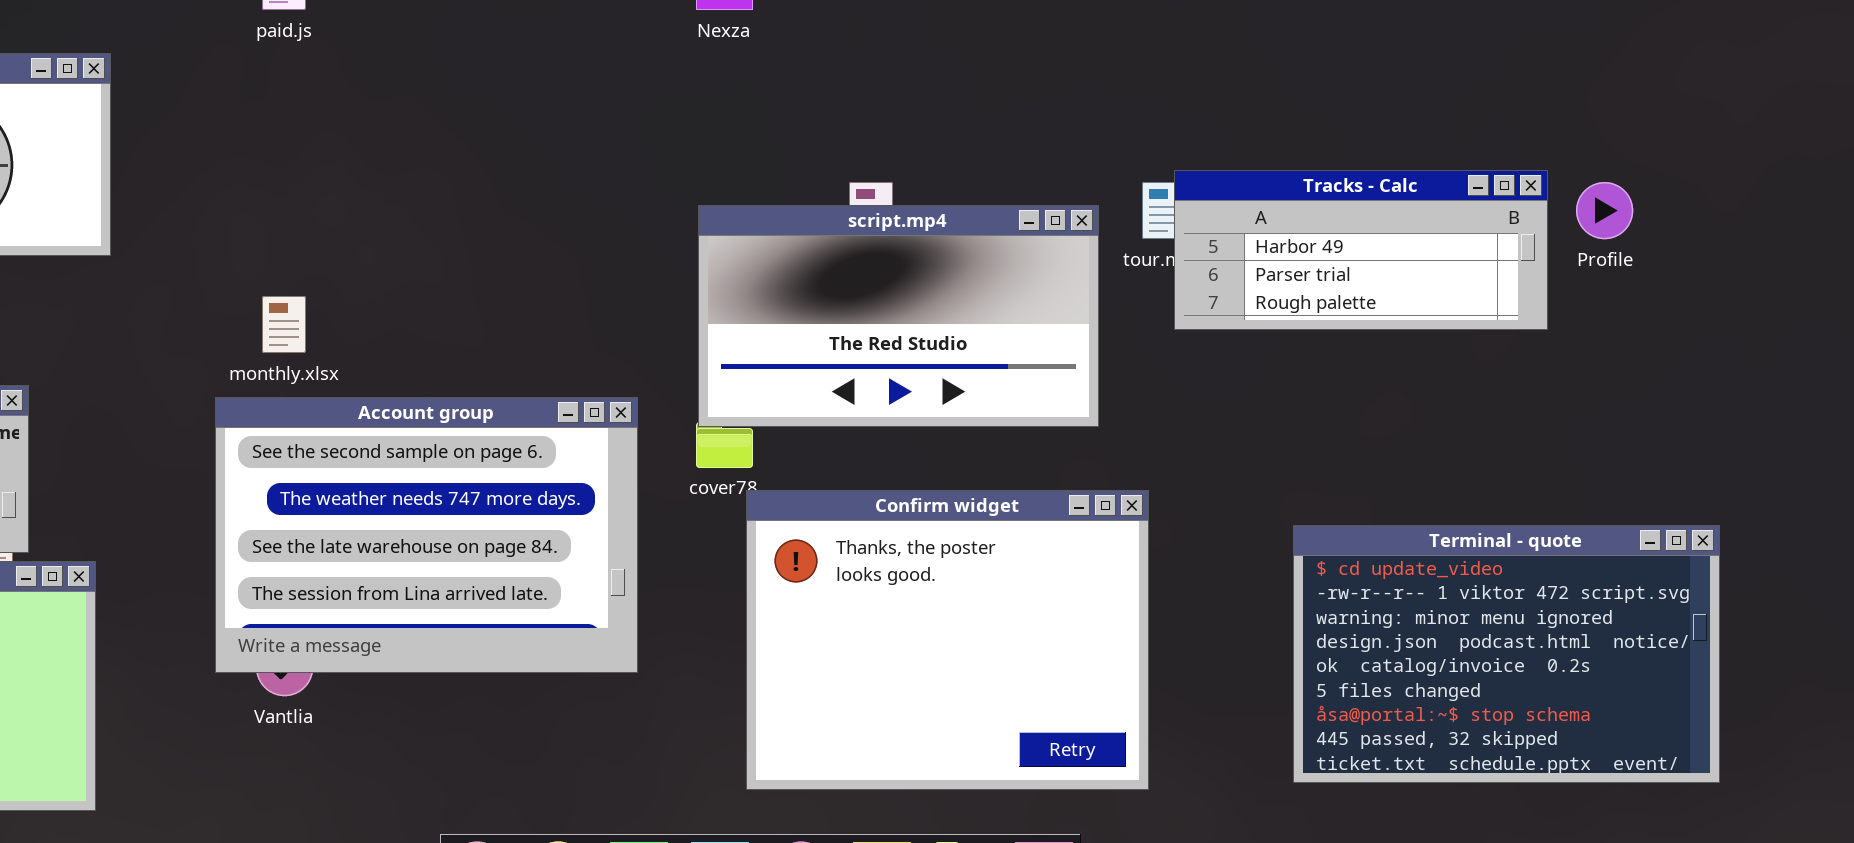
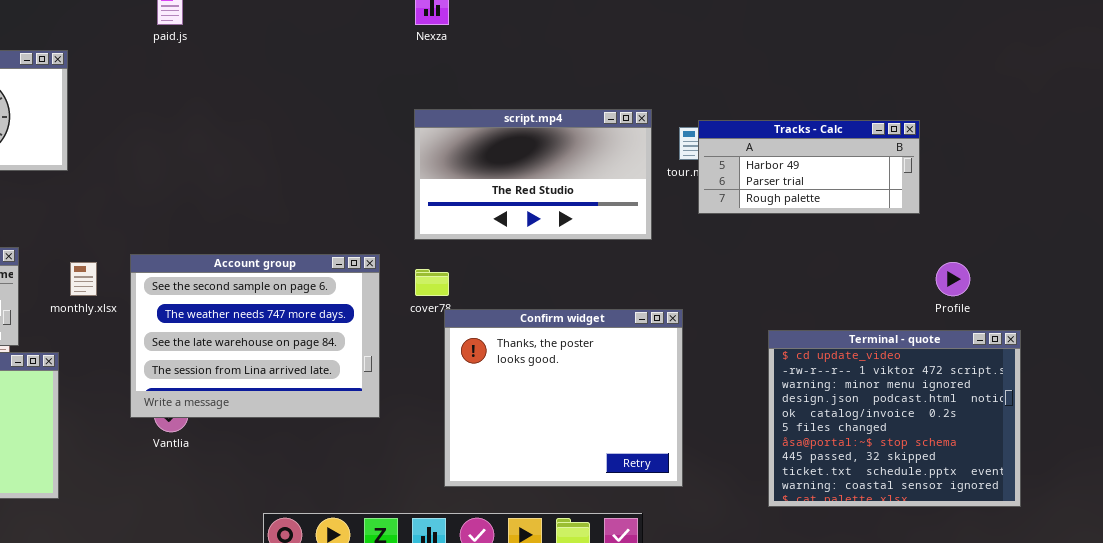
Profile: [1576,182,1633,239] -> [936,262,970,296], moved
script.mp4: [698,205,1099,427] -> [414,109,652,240], moved
monthly.xlsx: [262,296,306,353] -> [70,262,97,296], moved
Terminal - quote: [1293,525,1720,783] -> [768,330,1021,507], resized

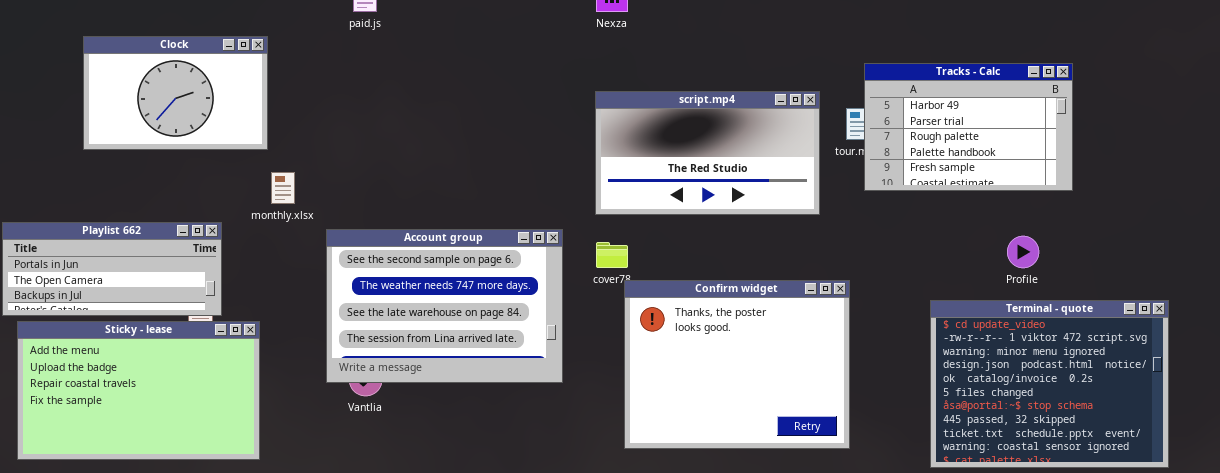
Tracks - Calc: [698,120,920,214] -> [864,63,1073,191], resized
monthly.xlsx: [70,262,97,296] -> [271,172,295,204], moved
Profile: [936,262,970,296] -> [1007,236,1039,268], moved

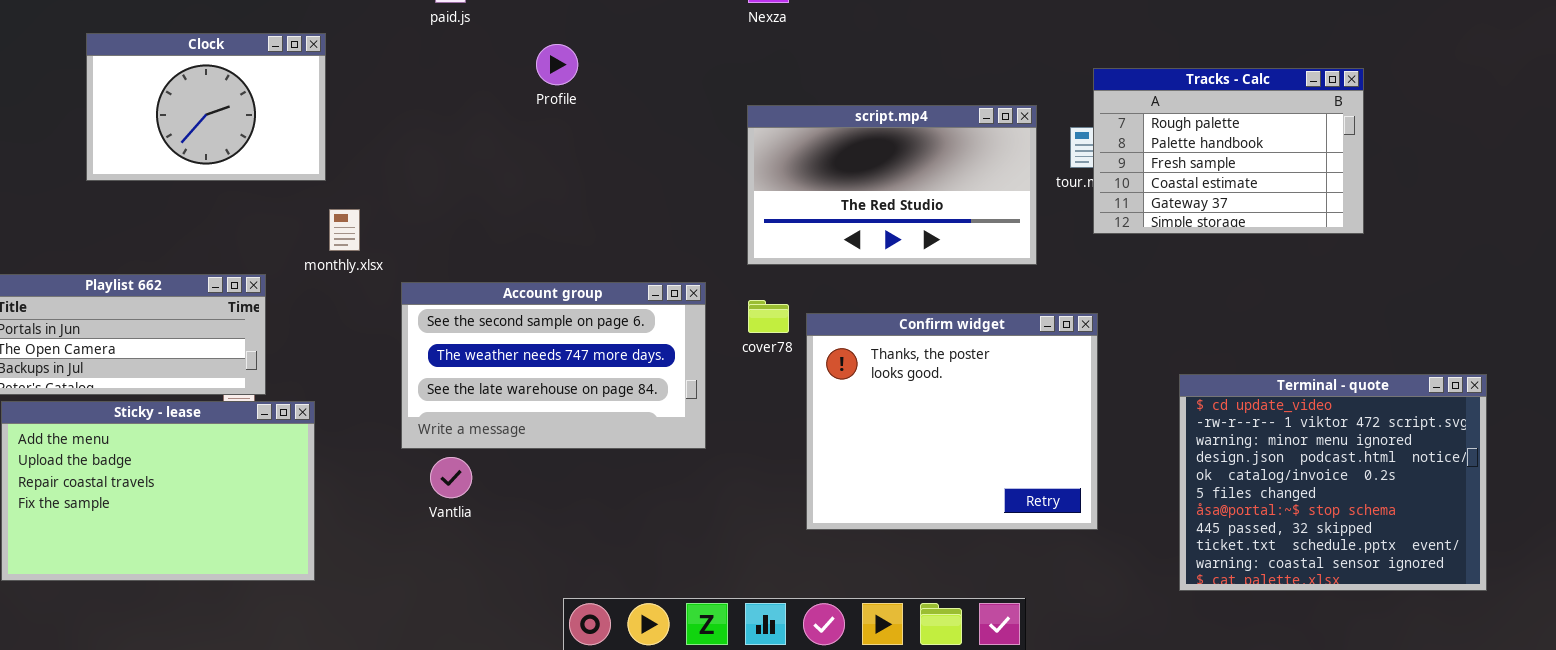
Tracks - Calc: [864,63,1073,191] -> [1093,68,1364,234], scrolled down 2 rows
Account group: [326,229,563,383] -> [401,282,706,449], resized
Profile: [1007,236,1039,268] -> [536,44,578,85], moved
Confirm widget: [624,280,850,449] -> [806,313,1098,530], moved

